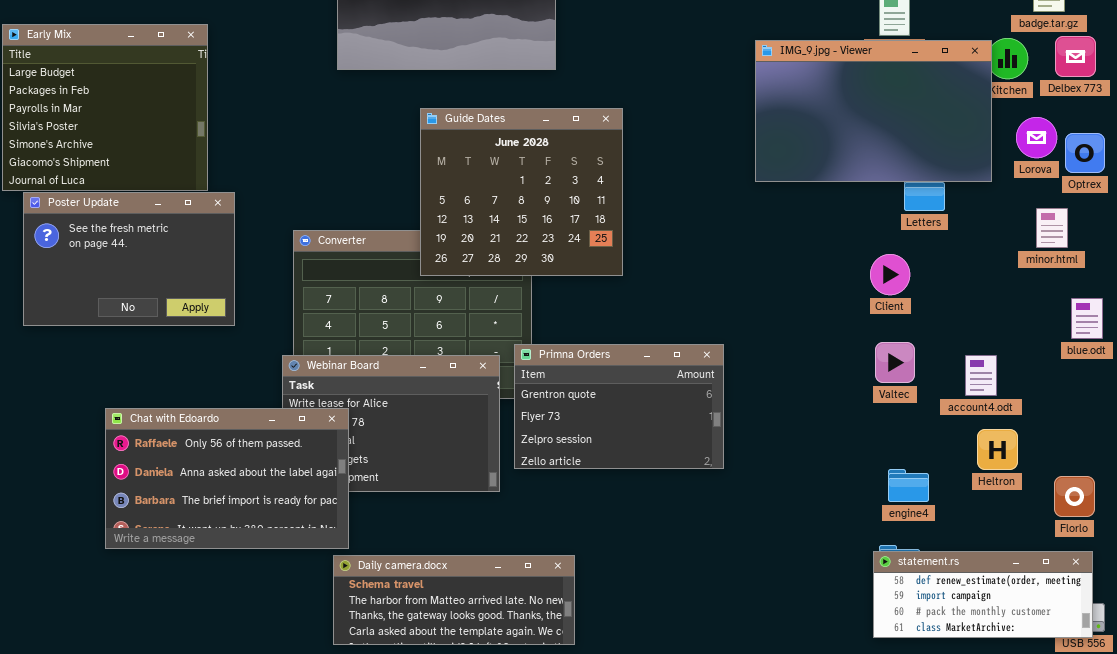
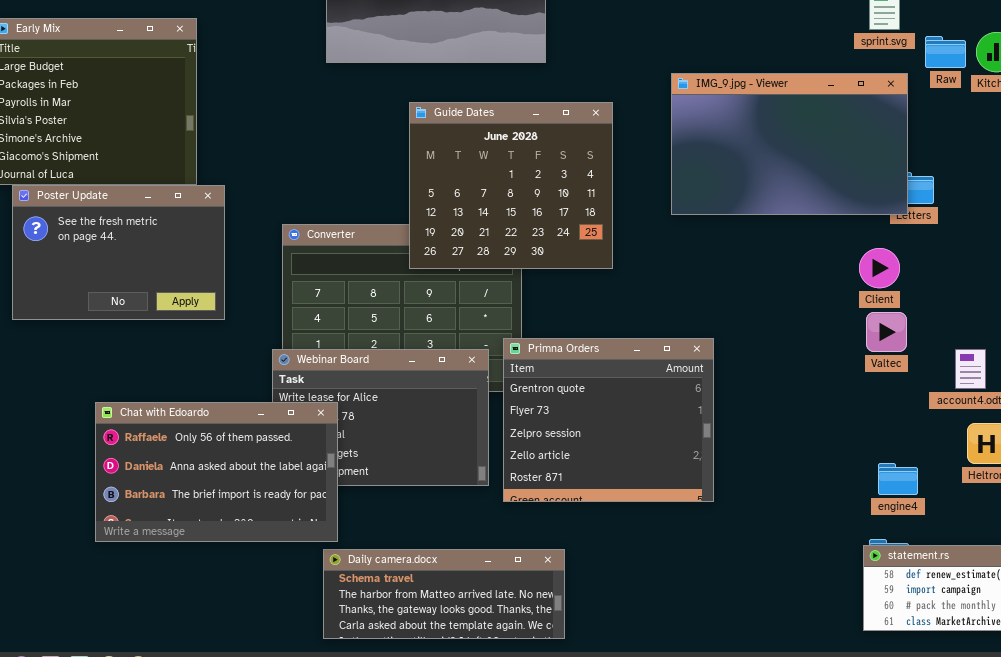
IMG_9.jpg - Viewer: [755,40,992,182] -> [671,73,908,215], moved
Valtec: [875,342,915,383] -> [866,312,907,352], moved
Primna Orders: [514,344,724,469] -> [503,338,714,502], resized

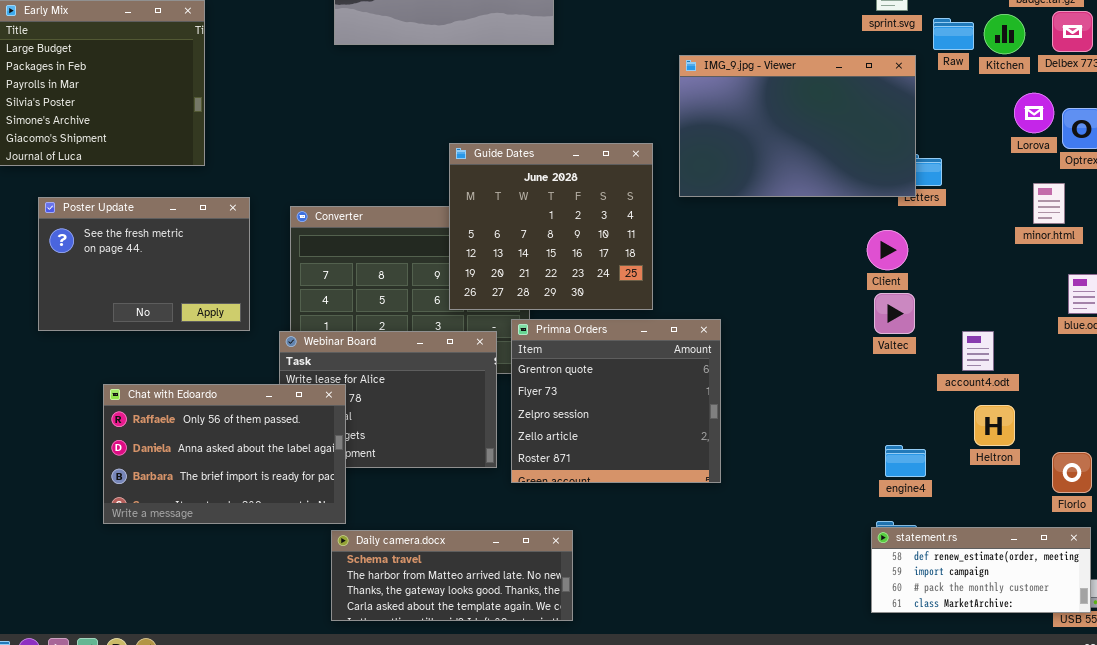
Guide Dates: [409,102,613,269] -> [449,143,653,310], moved
Poster Update: [12,185,225,320] -> [38,197,250,331], moved

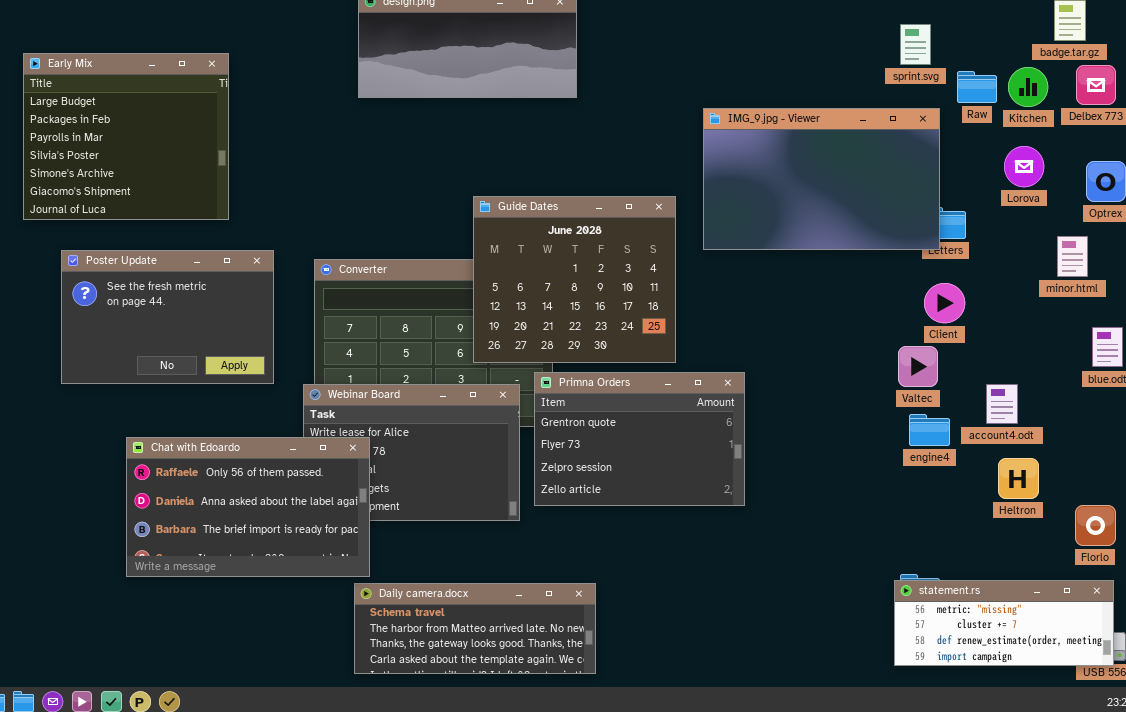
Lorova: [1014,93,1054,133] -> [1004,146,1044,187], moved
Client: [867,230,908,270] -> [924,283,965,323], moved
Primna Orders: [511,319,721,483] -> [534,372,745,506], resized
engine4: [885,445,926,477] -> [909,414,950,446], moved
statement.rs: [871,527,1091,613] -> [894,580,1114,666], scrolled up 2 rows

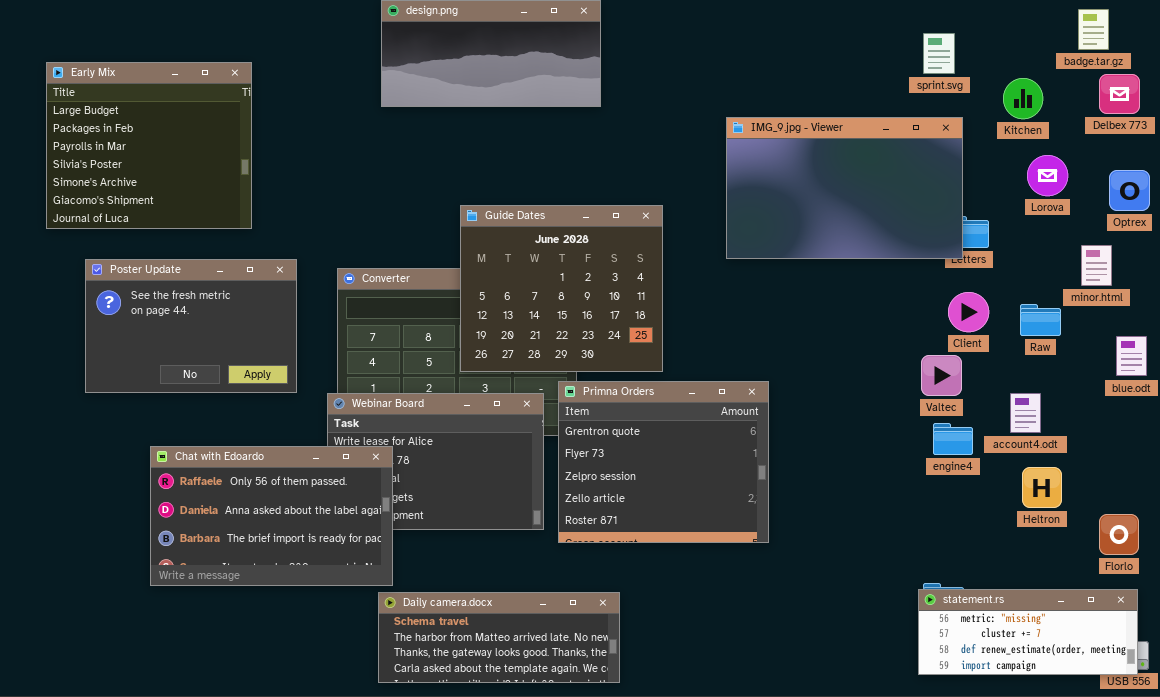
Kitchen: [1008,67,1048,107] -> [1003,78,1043,119], moved
Raw: [957,71,997,103] -> [1020,304,1061,336], moved
Guide Dates: [473,196,676,363] -> [460,205,663,372], moved
Primna Orders: [534,372,745,506] -> [558,381,769,543], resized

